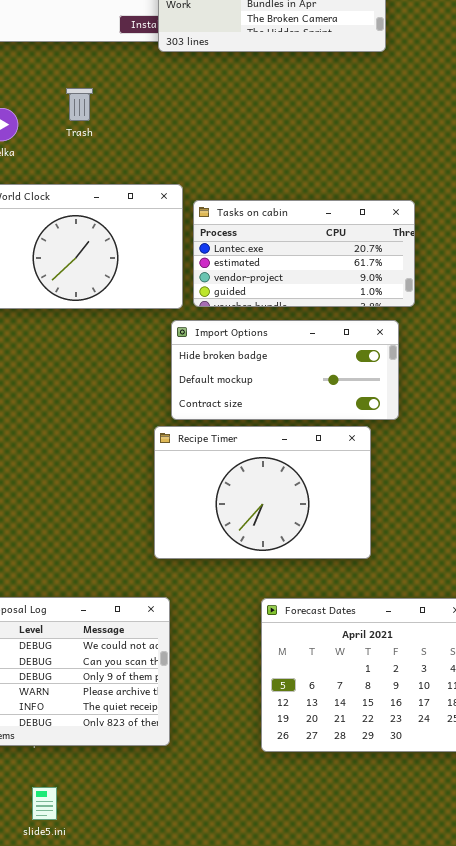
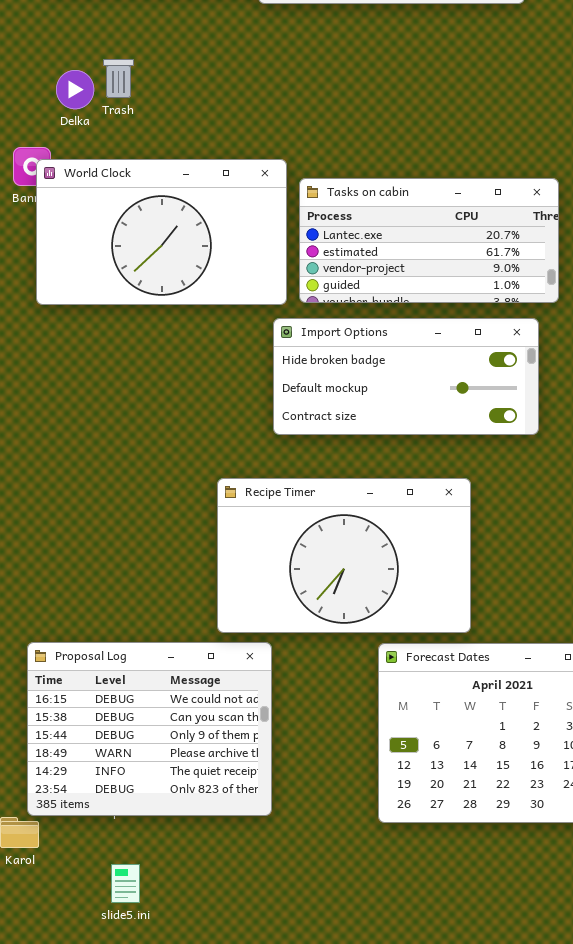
Trash: [66,88,93,121] -> [103,59,134,98], moved
Recipe Timer: [154,426,371,559] -> [217,478,471,633], moved

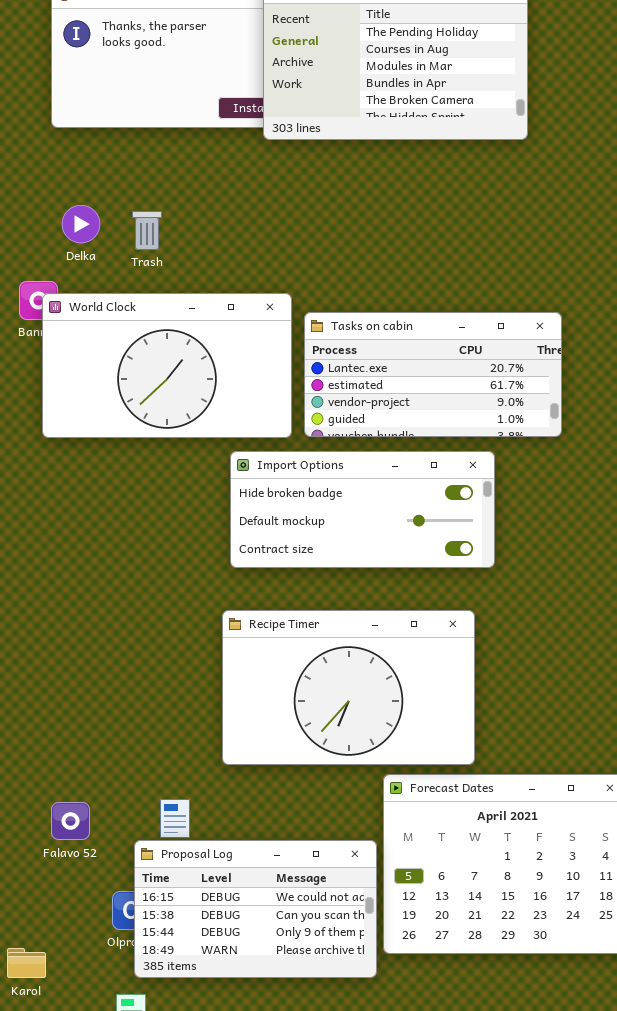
Trash: [103,59,134,98] -> [132,211,162,250], moved
Import Options: [273,318,539,435] -> [230,451,495,568], moved
Proposal Log: [27,642,272,816] -> [134,840,377,978], moved, resized

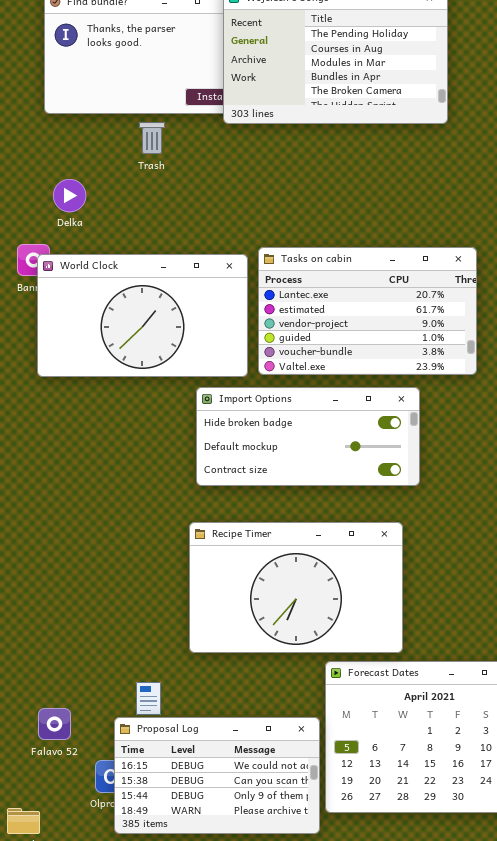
Trash: [132,211,162,250] -> [139,122,165,154], moved
Tasks on cabin: [304,312,562,437] -> [258,247,477,375], resized
Falavo 52: [51,802,90,840] -> [38,708,71,740], moved

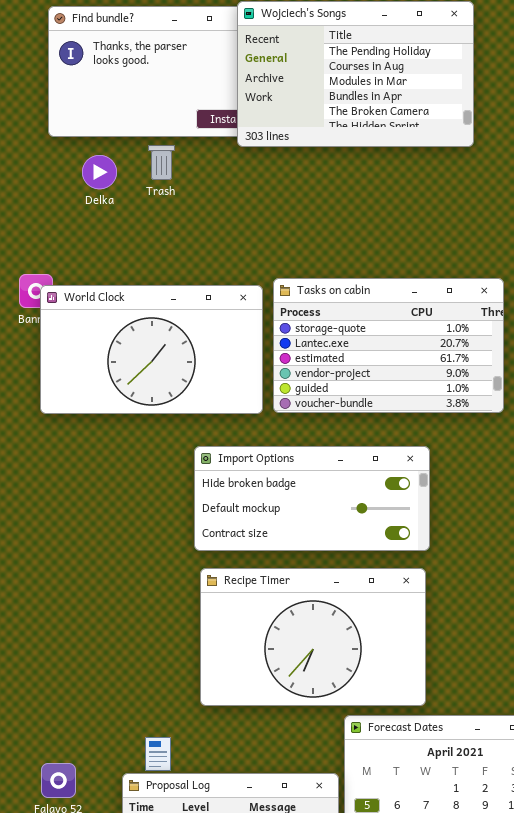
Delka: [53,179,86,212] -> [82,155,117,189], moved
Tasks on cabin: [258,247,477,375] -> [273,278,504,413], scrolled up 1 row
Import Options: [196,387,420,486] -> [194,446,430,551], moved

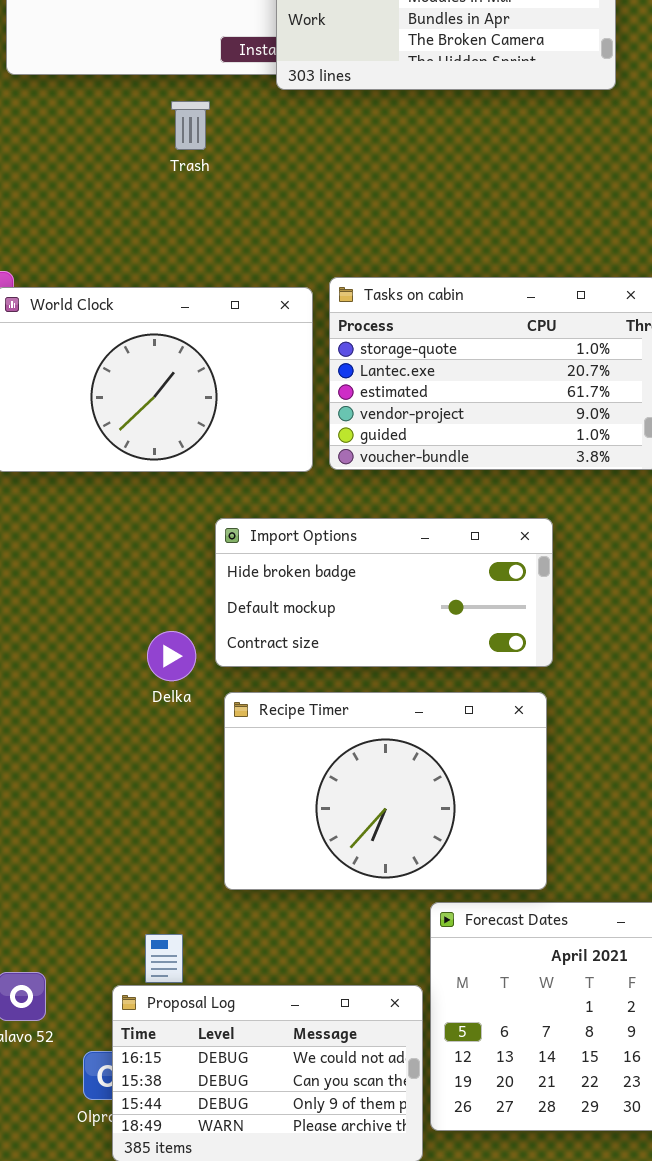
Trash: [148,145,175,180] -> [171,101,210,150], moved
Delka: [82,155,117,189] -> [147,631,196,681], moved

